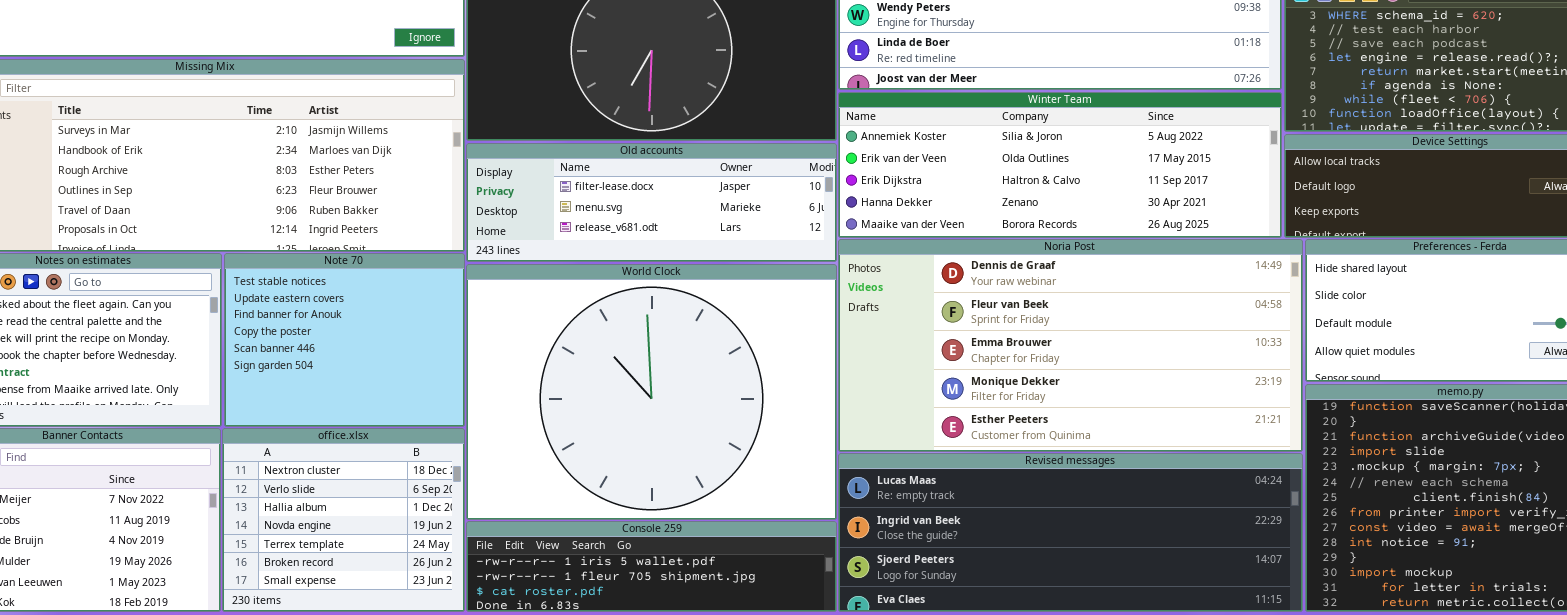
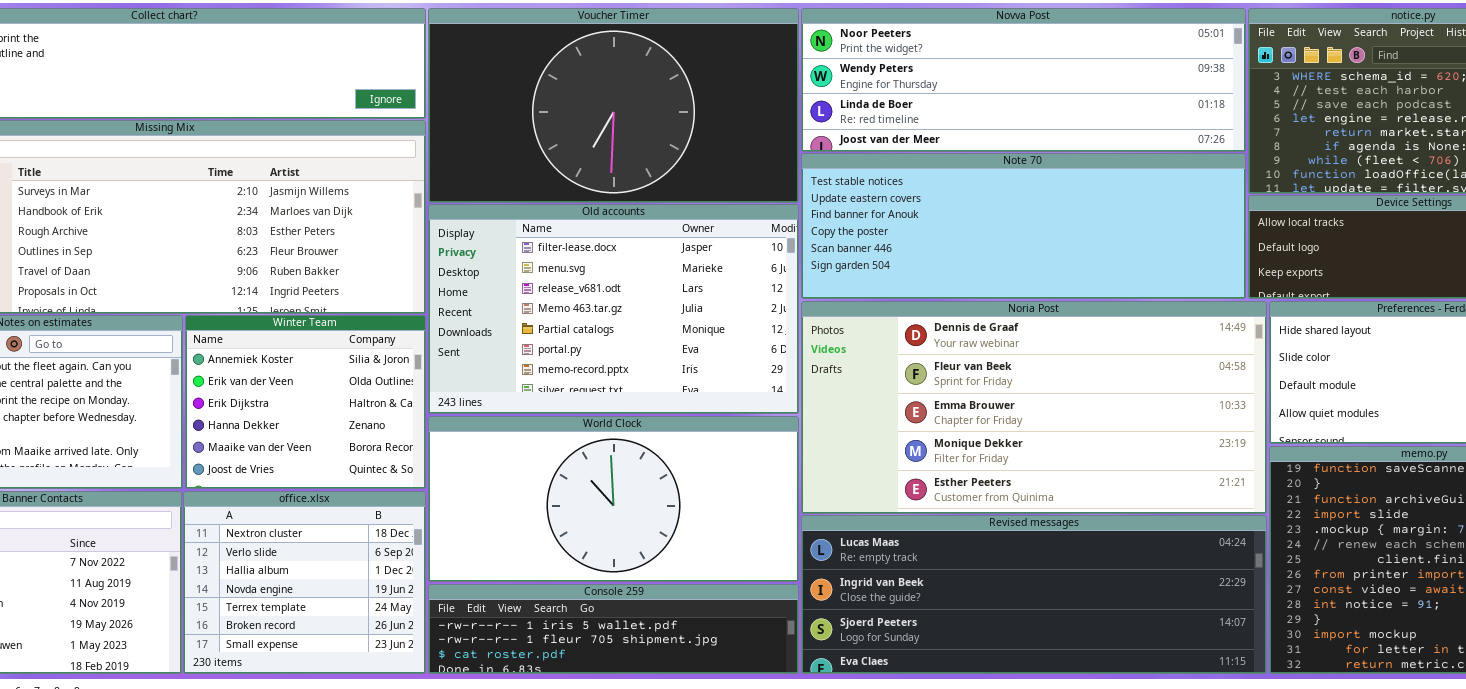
Winter Team: [838,92,1282,238] -> [185,315,426,489], moved, resized
Old accounts: [466,143,837,262] -> [428,204,799,414], resized
Note 70: [224,253,465,427] -> [801,153,1246,299], moved, resized
World Clock: [466,264,837,520] -> [428,416,799,582], resized

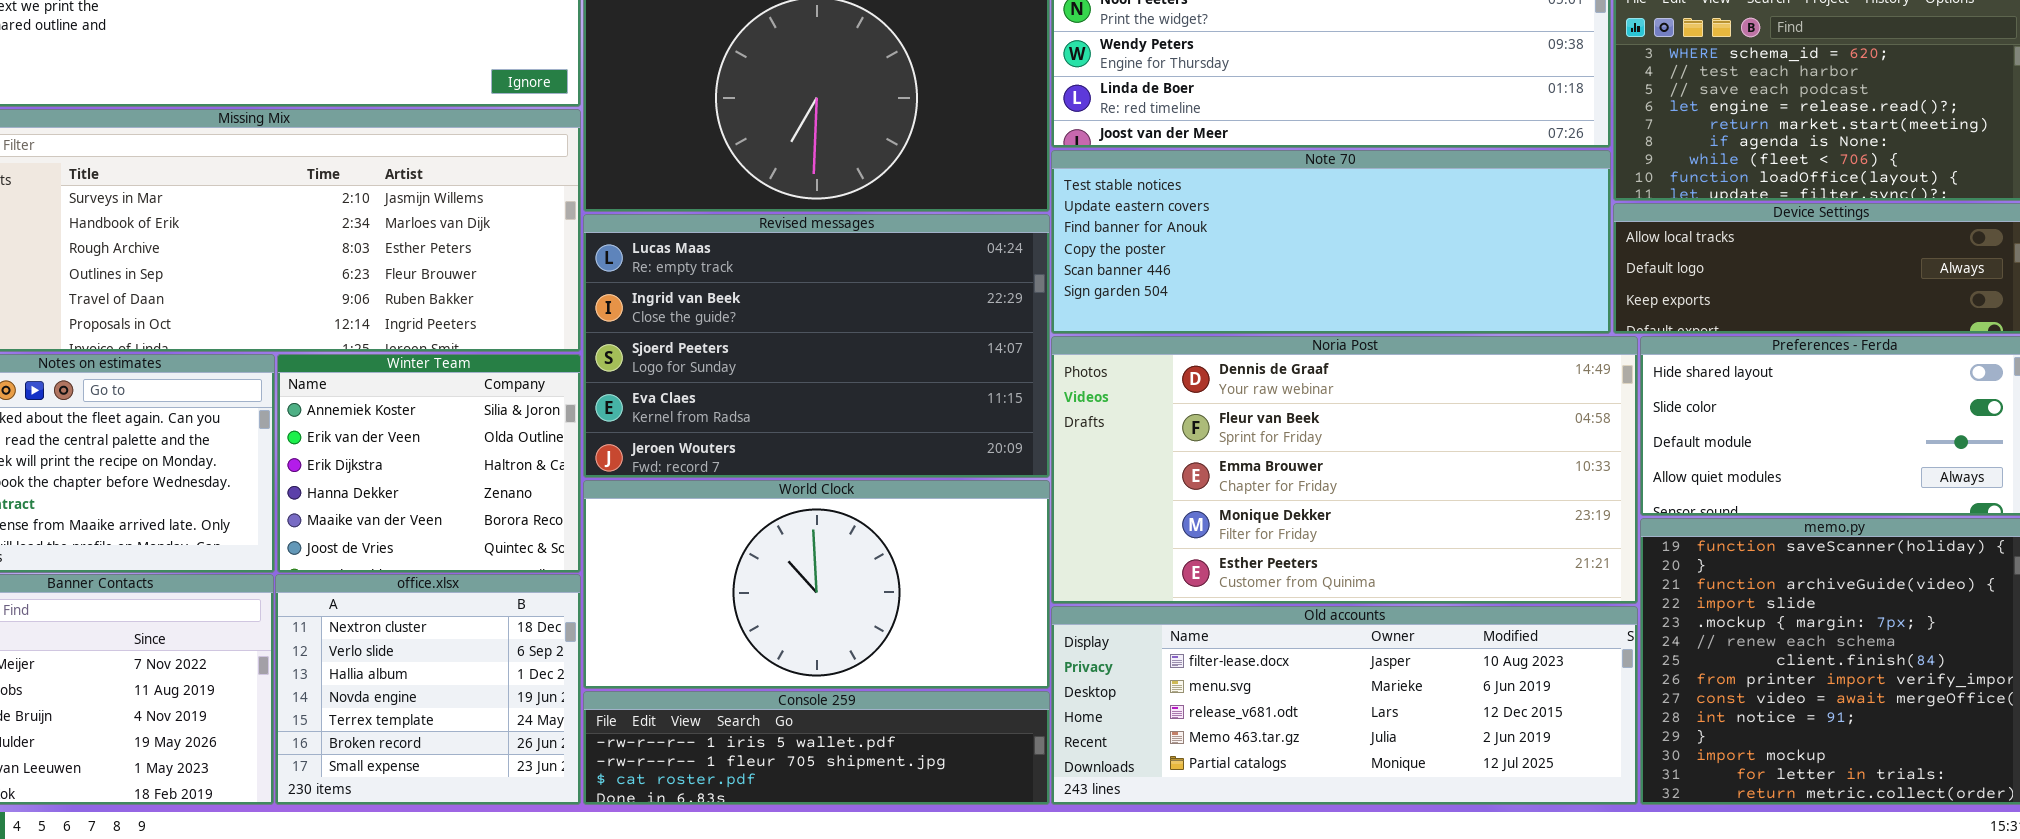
Old accounts: [428,204,799,414] -> [1051,606,1638,805], moved, resized
Revised messages: [801,515,1267,674] -> [583,214,1050,478], moved, resized

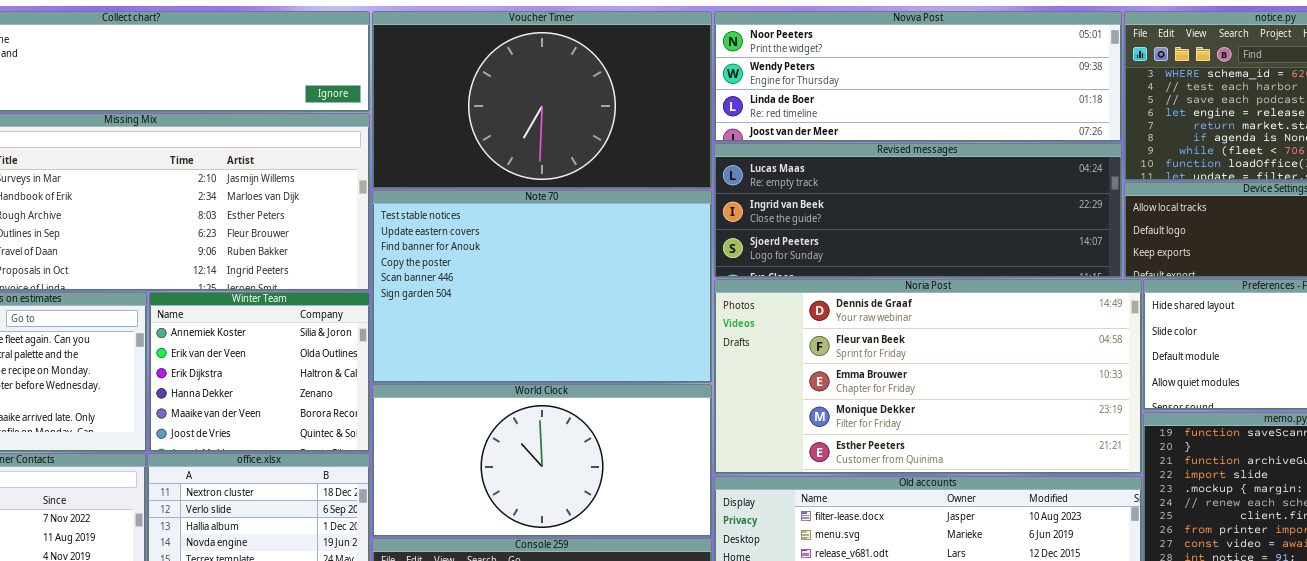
Note 70: [1051,150,1611,334] -> [372,190,712,383], moved, resized
Revised messages: [583,214,1050,478] -> [714,143,1122,278], moved, resized

